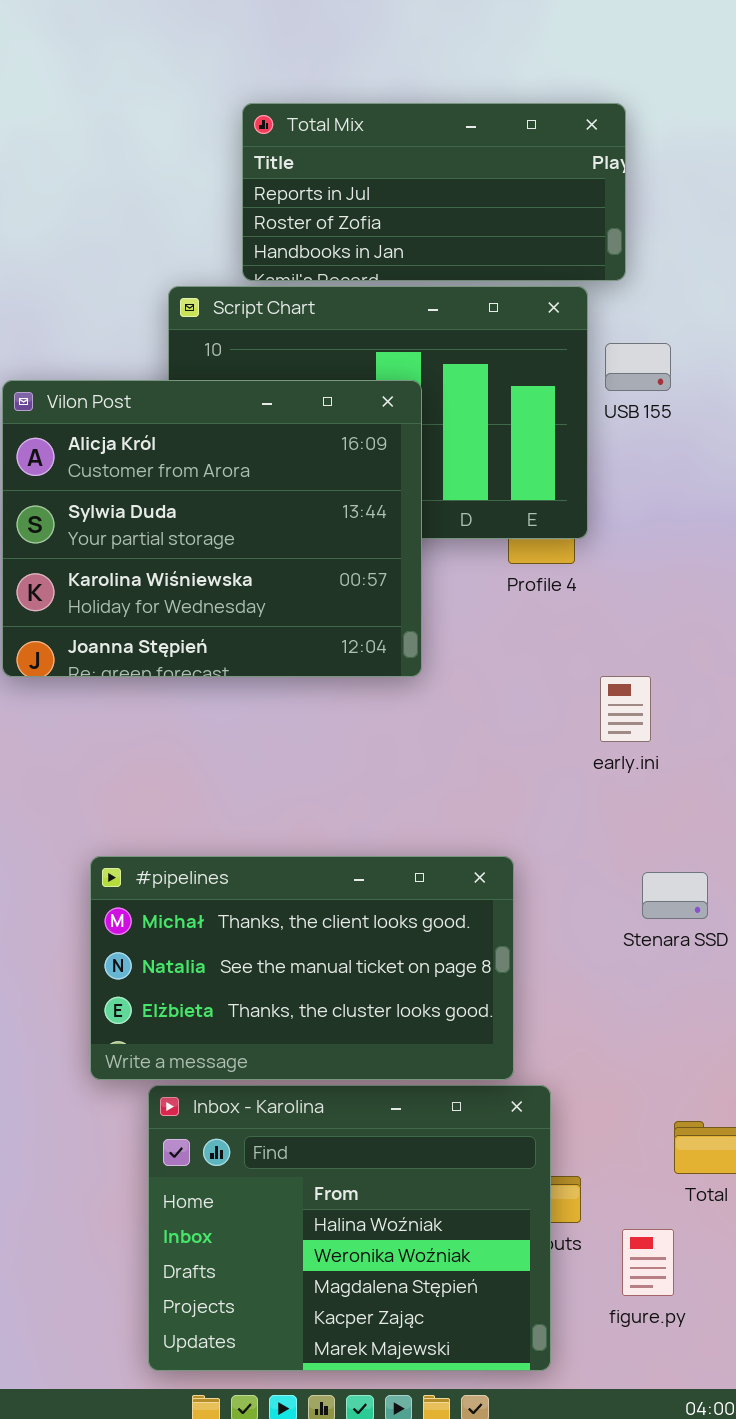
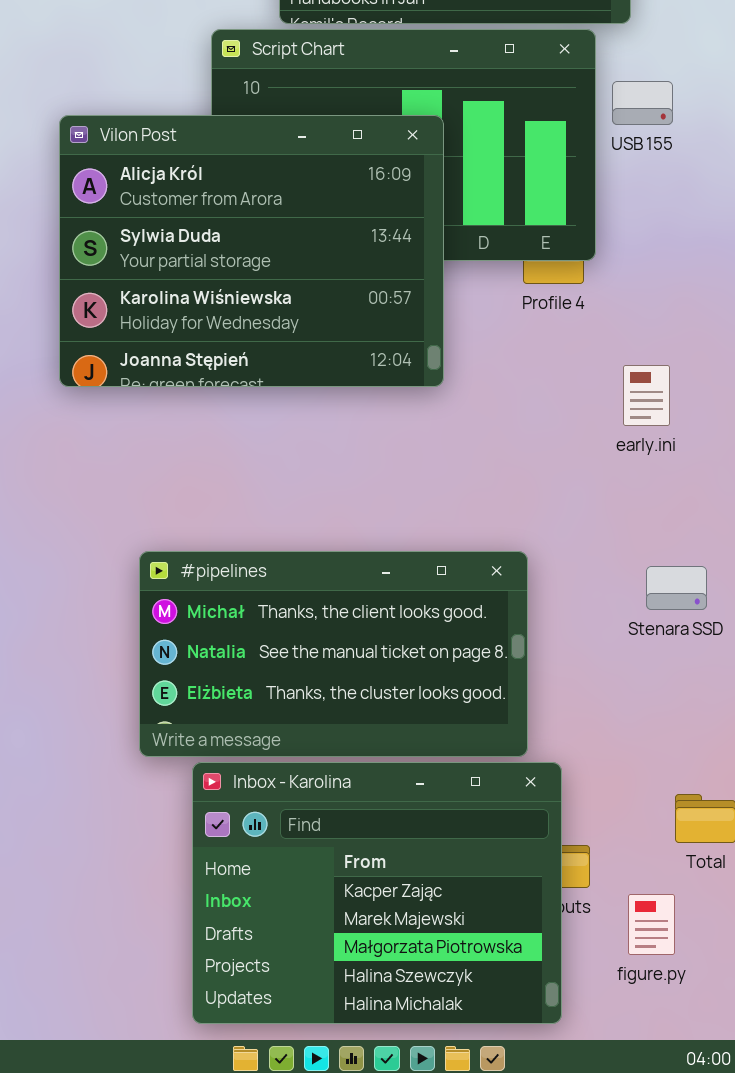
early.ini: [600,676,651,742] -> [623,365,670,426], moved
Inbox - Karolina: [148,1085,551,1371] -> [192,762,562,1024], scrolled down 3 rows

